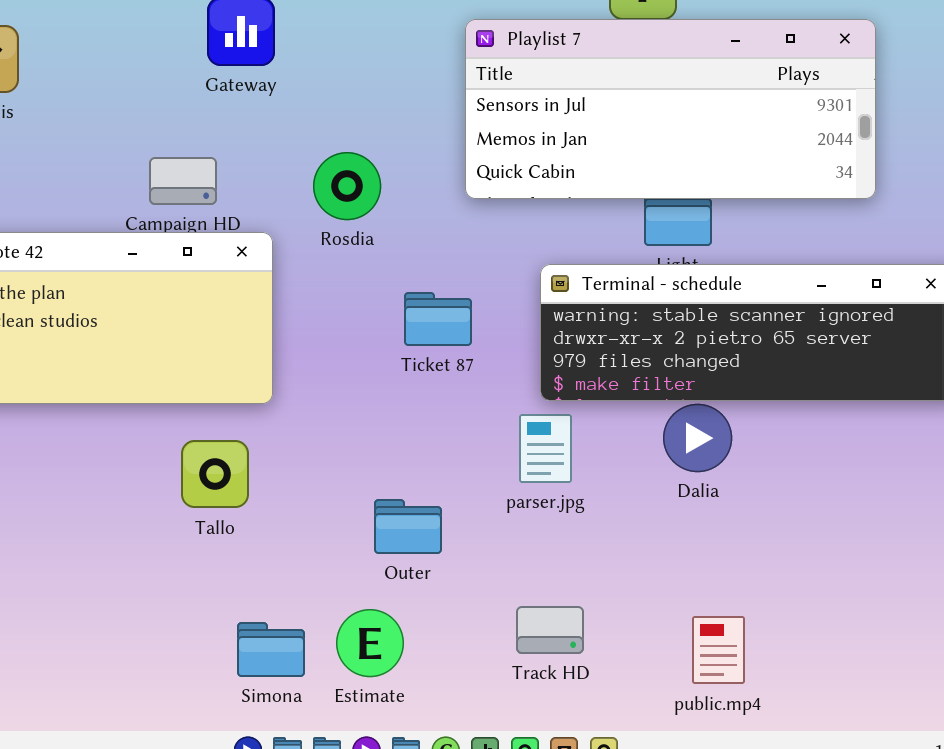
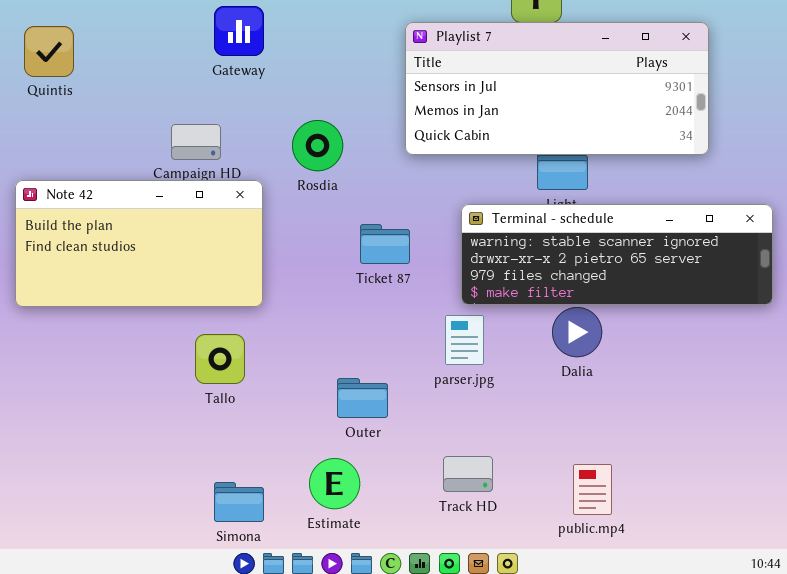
Simona: [237,622,305,677] -> [214,482,264,522], moved

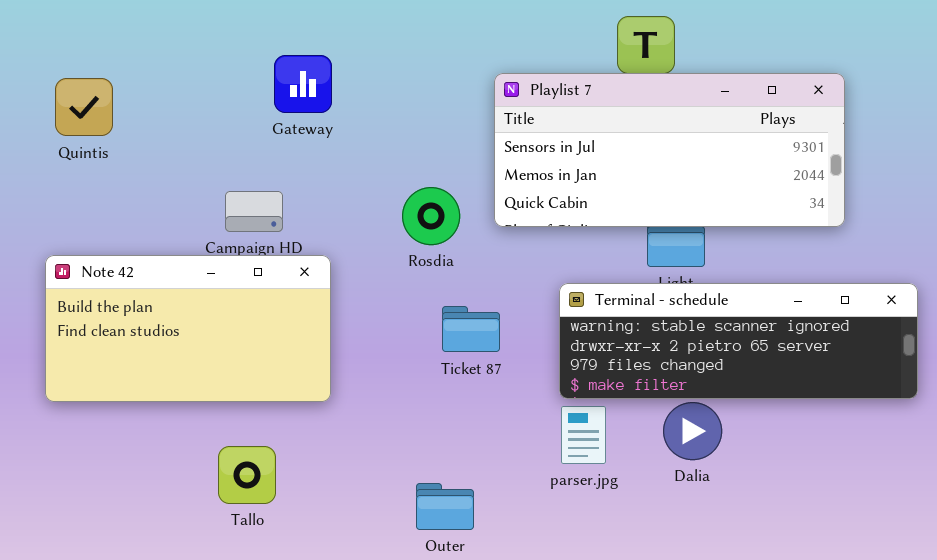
Rosdia: [292,120,343,171] -> [402,187,460,245], moved
parser.jpg: [445,315,484,365] -> [561,406,606,464], moved
Tallo: [195,334,245,384] -> [218,446,276,504], moved

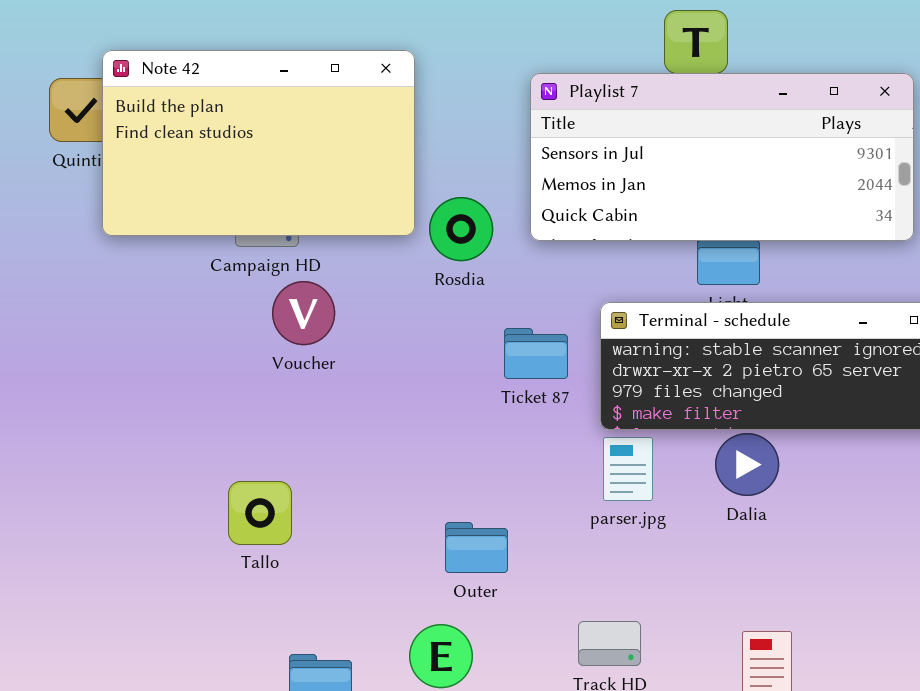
Note 42: [45,255,331,402] -> [102,50,415,236], moved, resized
Ticket 87: [442,306,500,352] -> [504,328,568,379], moved

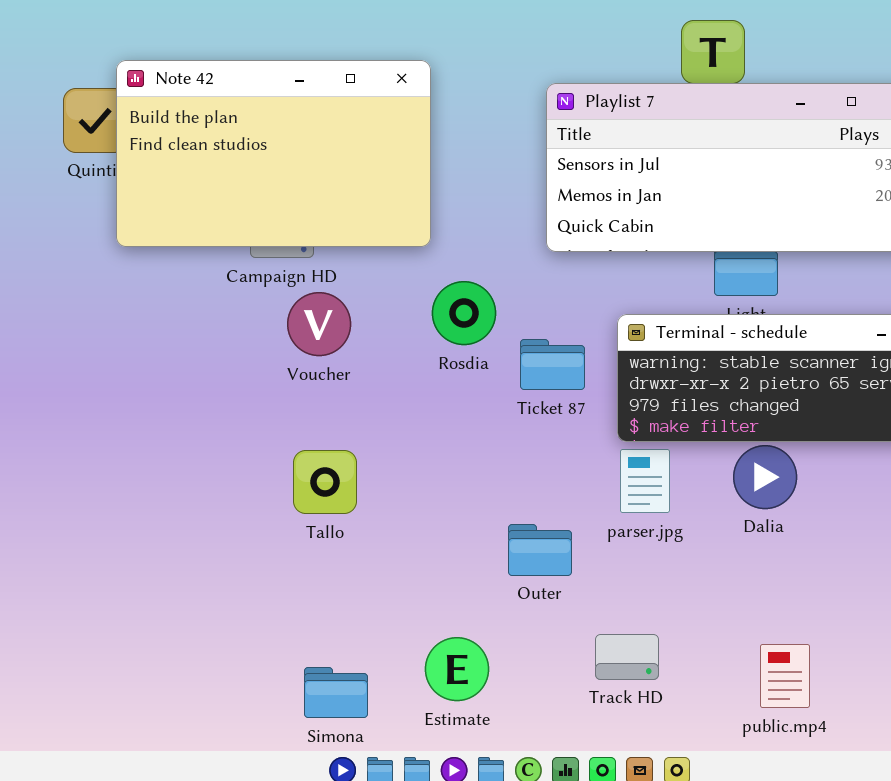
Rosdia: [429,197,493,261] -> [432,281,496,345], moved
Tallo: [228,481,292,545] -> [293,450,357,514], moved
Outer: [445,522,508,573] -> [508,524,572,576], moved

